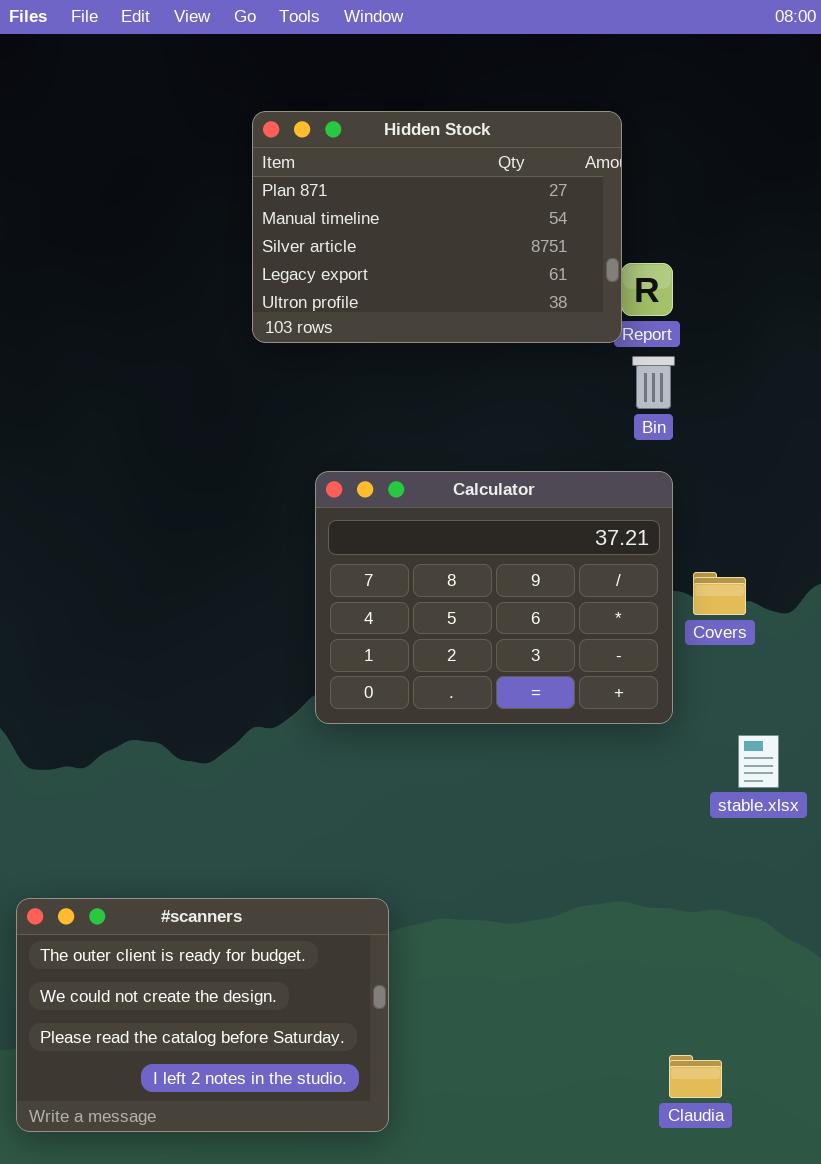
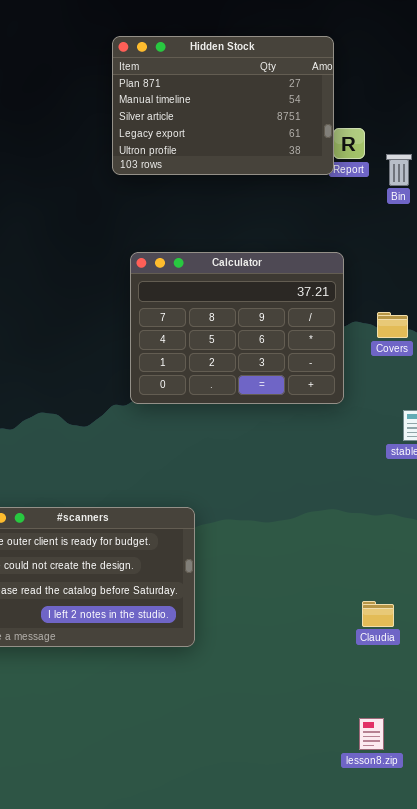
Bin: [632,356,675,409] -> [386,154,412,186], moved
Calculator: [315,471,673,724] -> [130,252,344,404], moved

